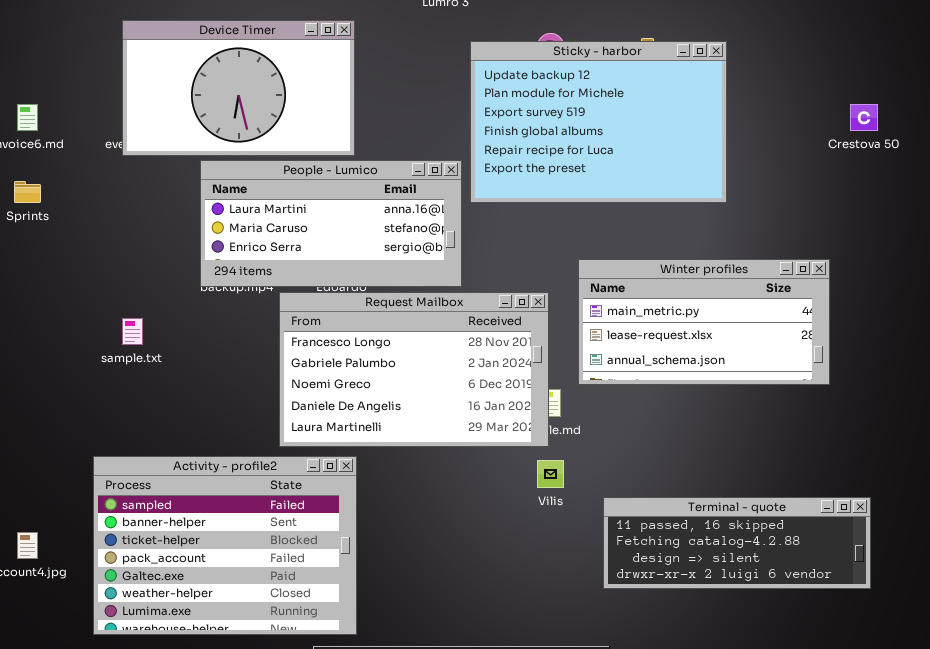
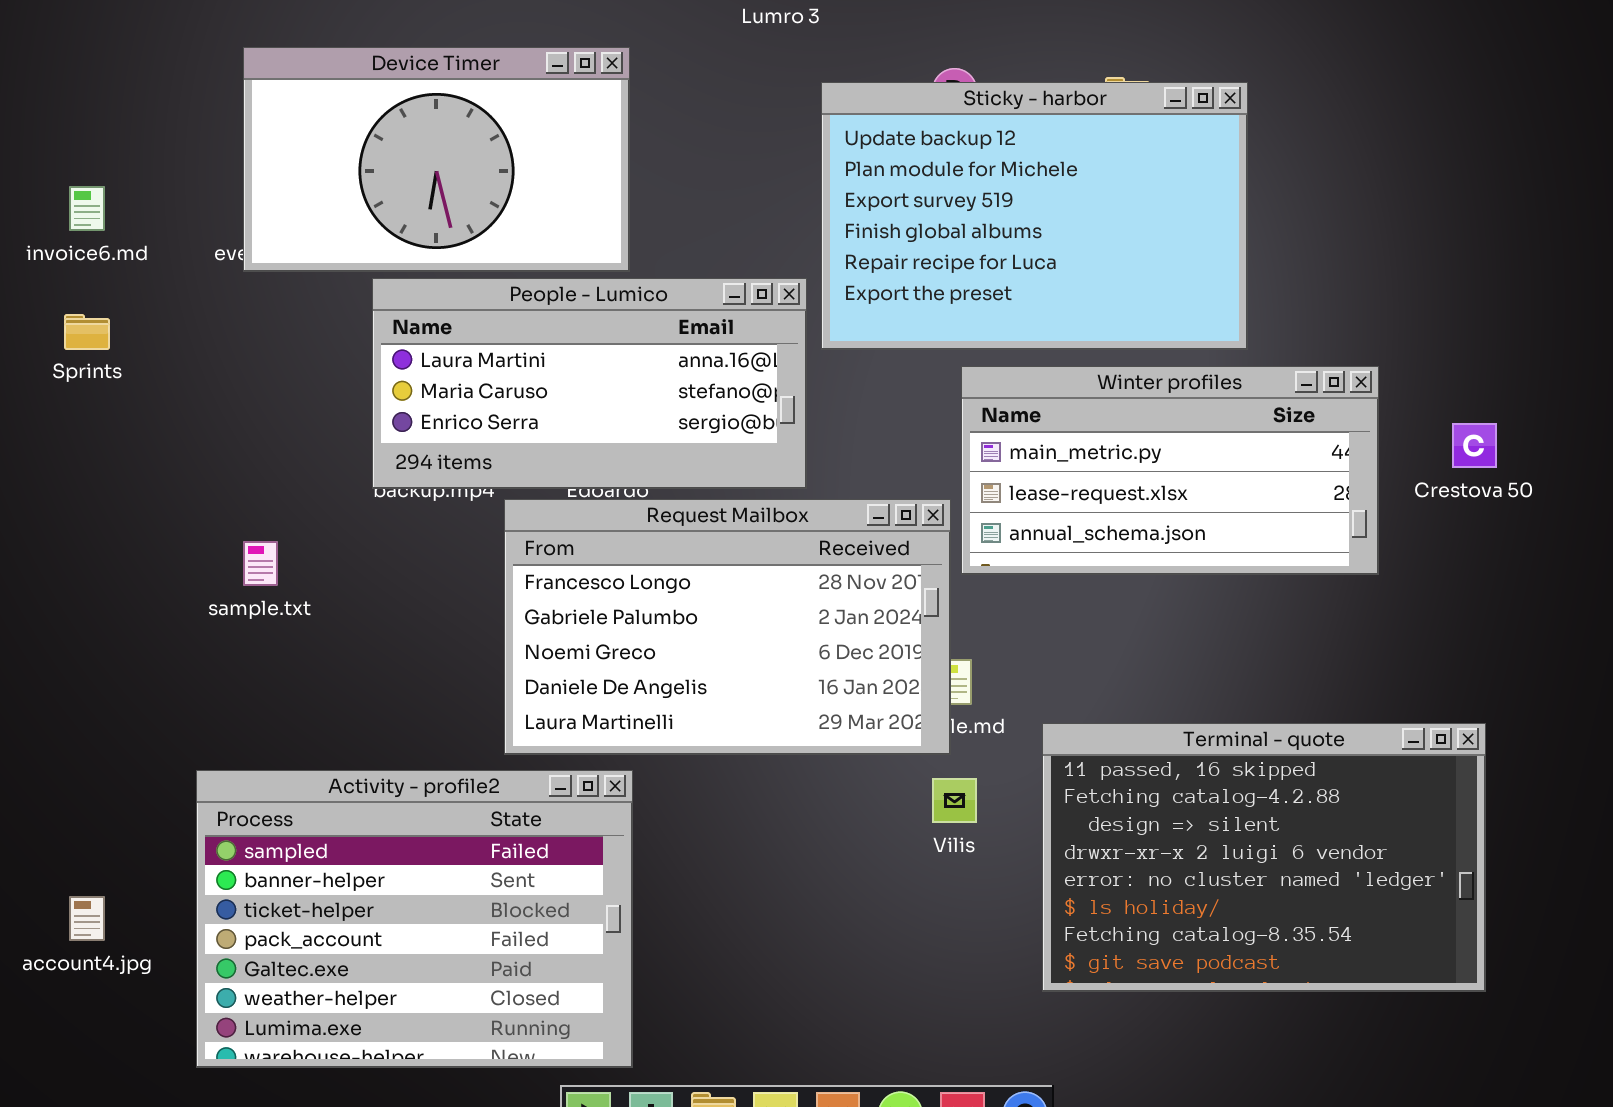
Crestova 50: [850,104,878,131] -> [1452,423,1497,468], moved
Winter profiles: [578,259,830,385] -> [961,366,1379,575], moved
Terminal - quote: [603,497,871,589] -> [1042,723,1486,992], resized

